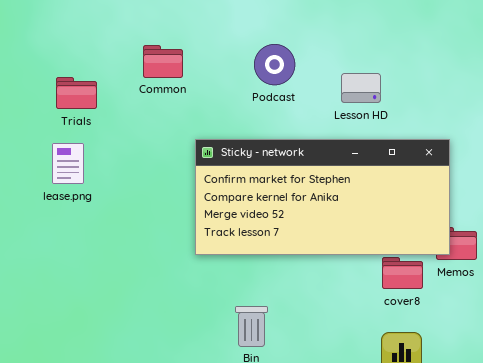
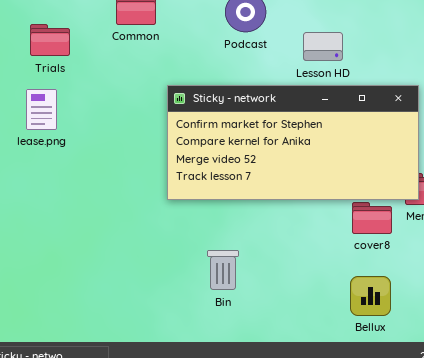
Lesson HD: [341,73,381,103] -> [303,32,343,61], moved

